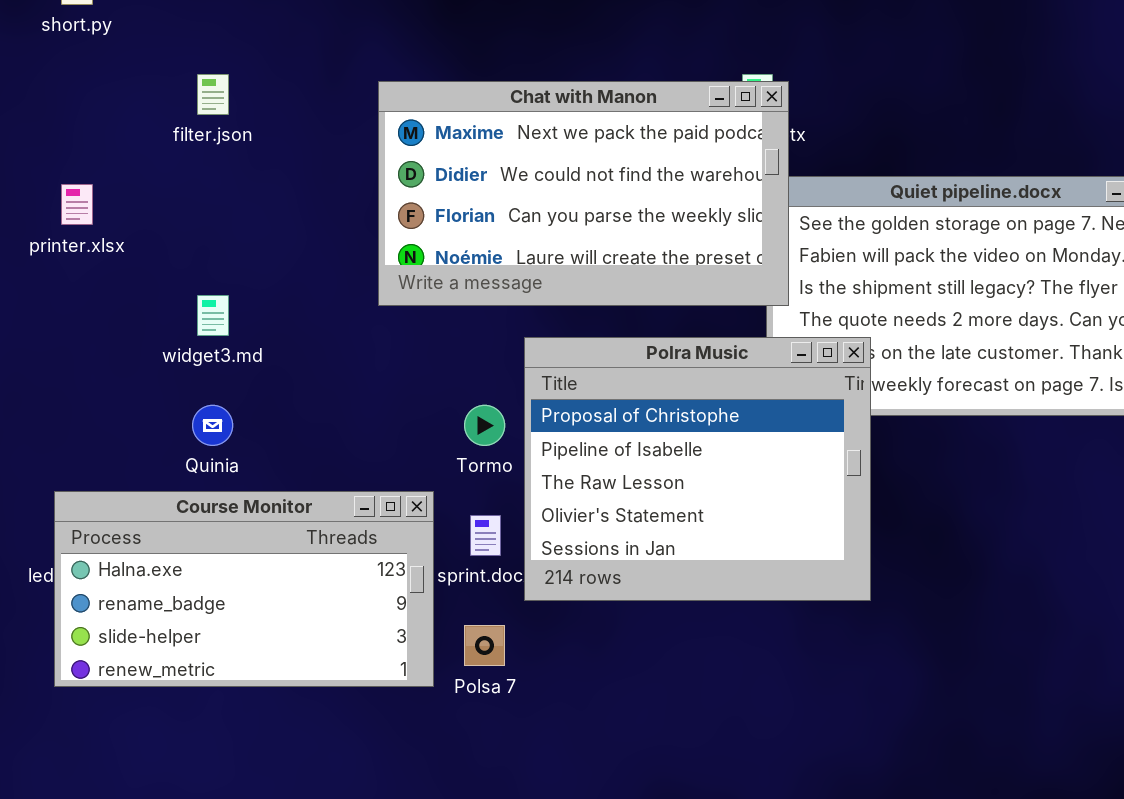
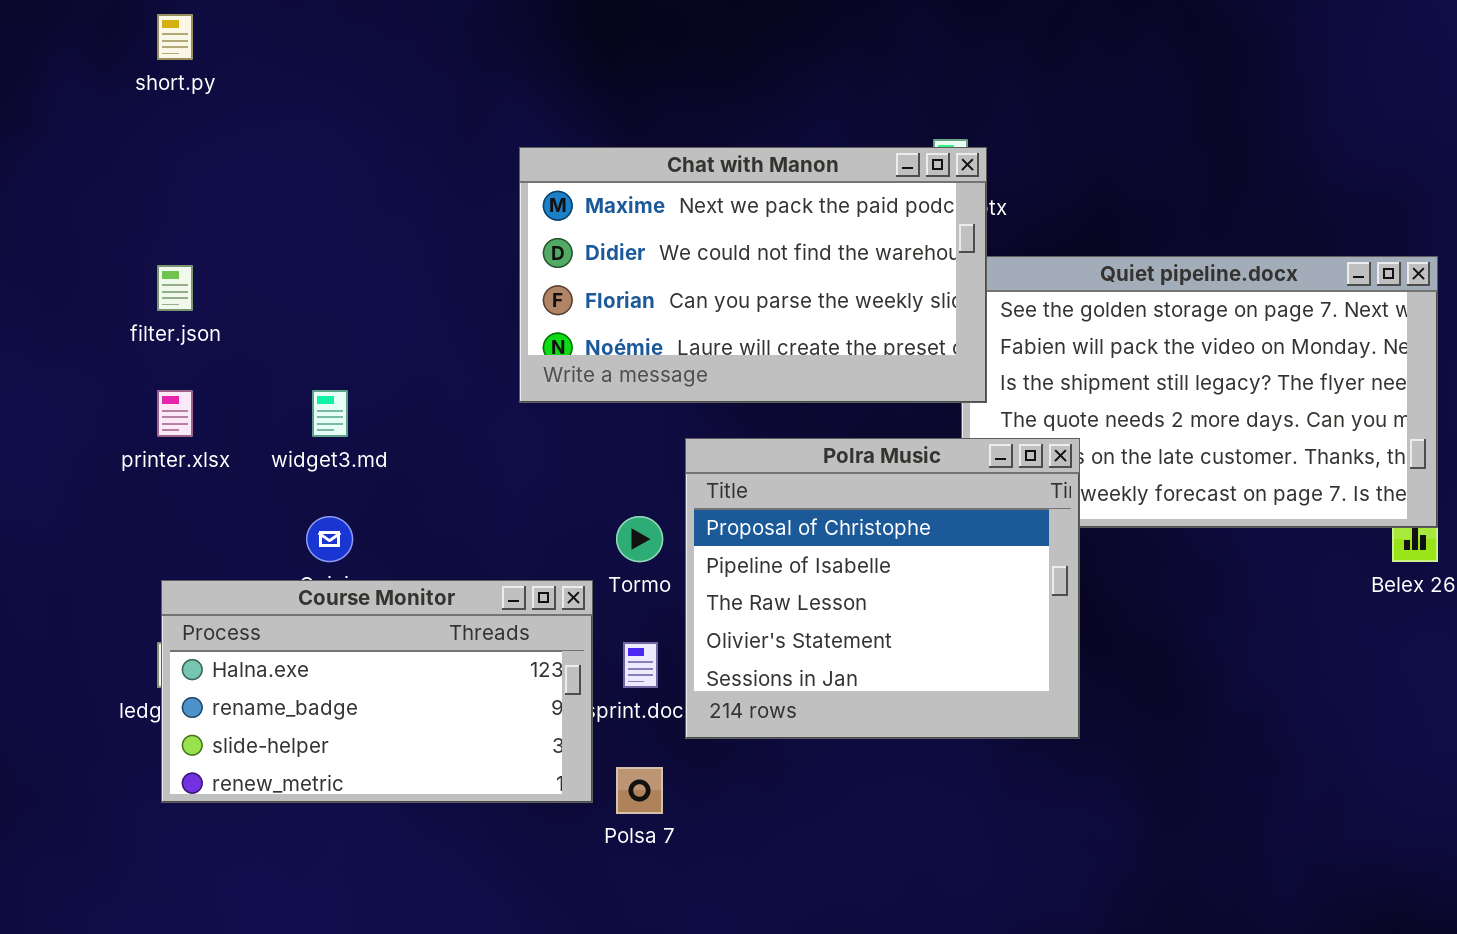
filter.json: [197,74,229,115] -> [157,265,193,311], moved
printer.xlsx: [61,184,93,225] -> [157,390,193,437], moved
Course Monitor: [54,491,434,687] -> [161,580,593,803], moved

